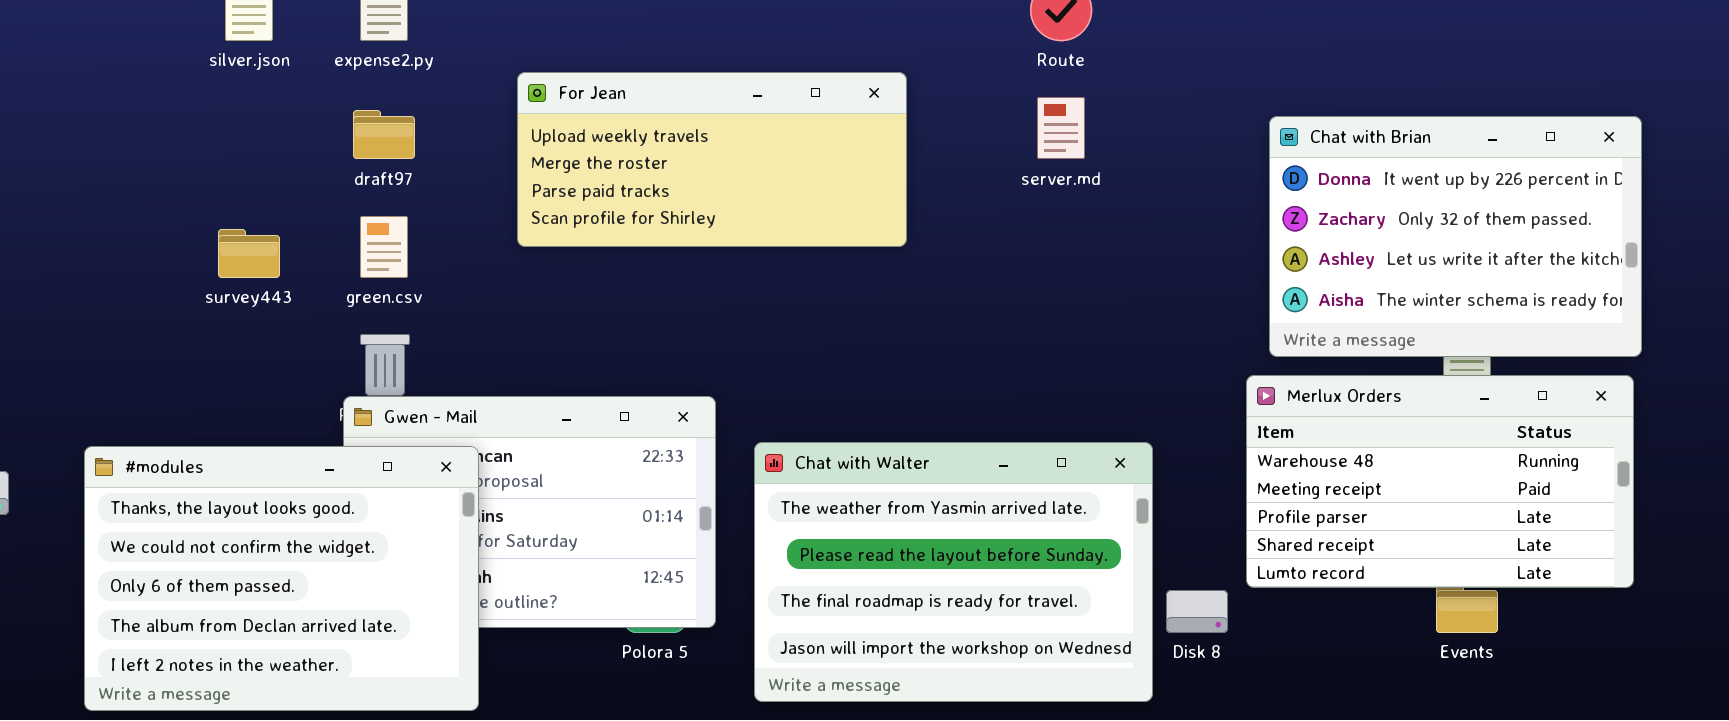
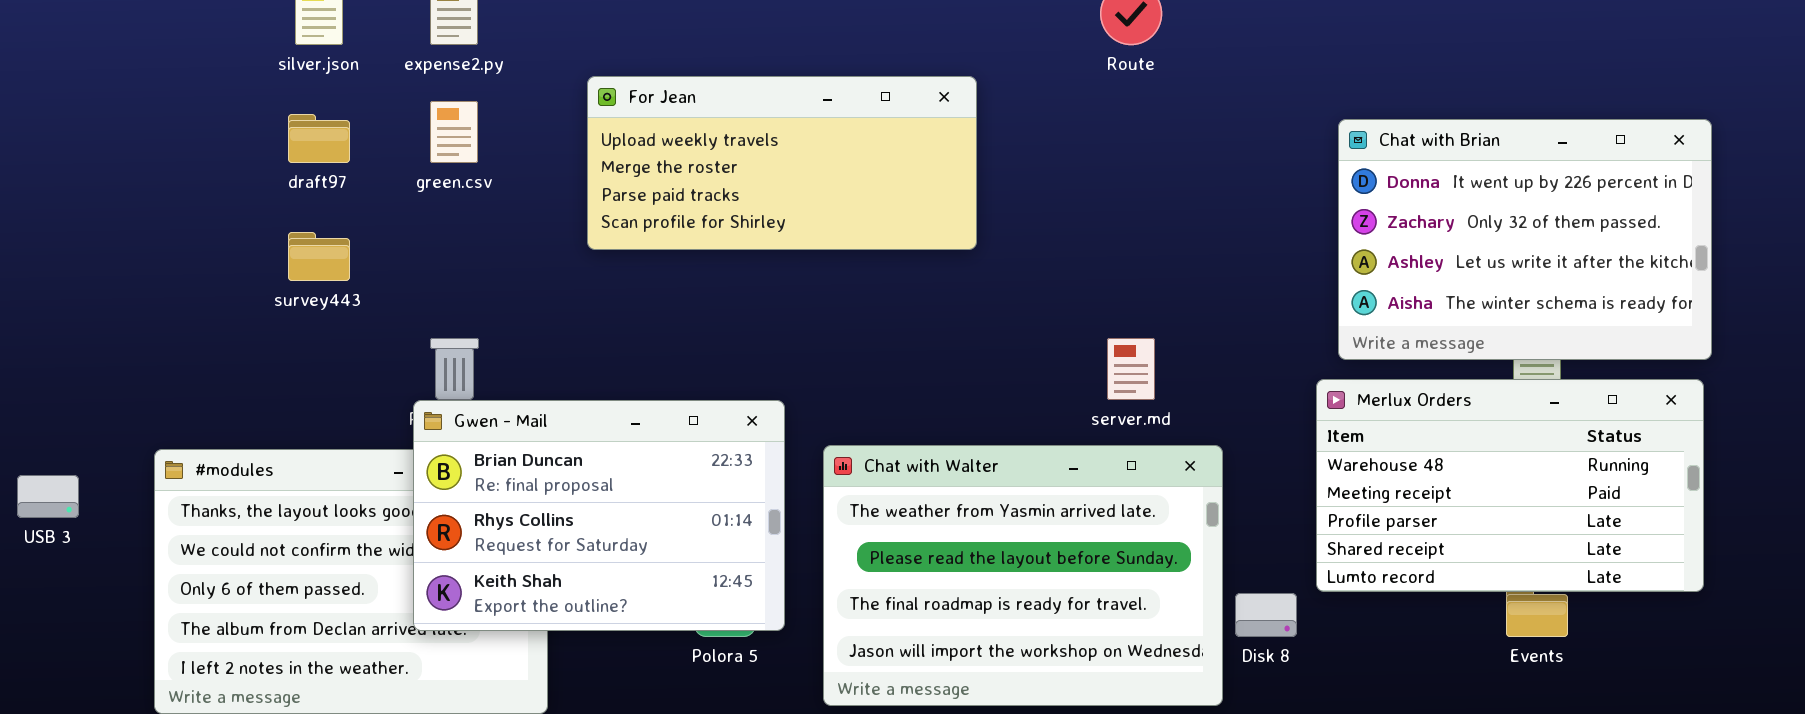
server.md: [1037,97,1085,159] -> [1107,338,1155,400], moved
draft97: [353,110,415,159] -> [288,114,350,163], moved
green.csv: [360,216,408,278] -> [430,101,478,163], moved
Gwen - Mail: [343,396,716,628] -> [413,400,785,631], raised

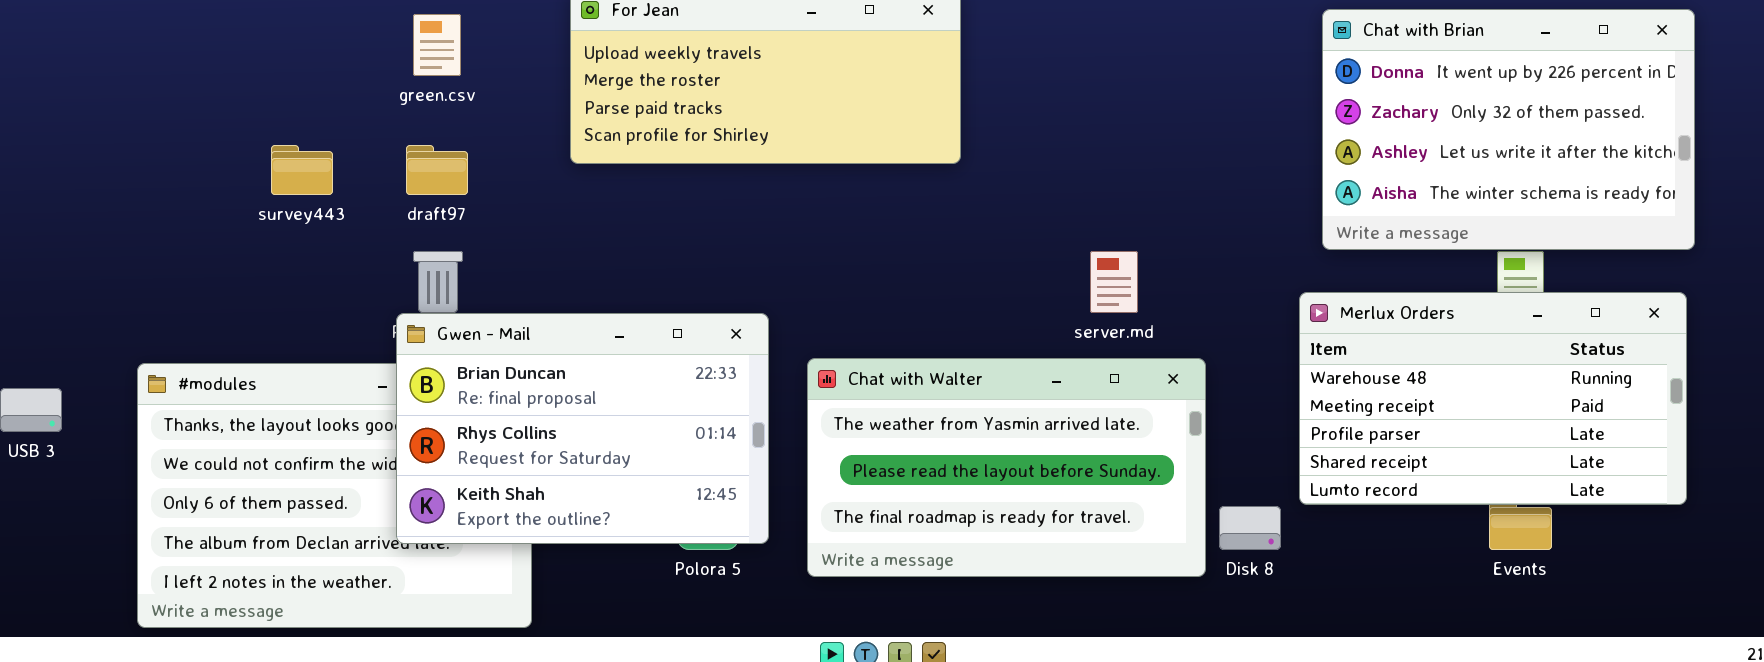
draft97: [288,114,350,163] -> [406,145,468,195], moved
Chat with Brian: [1338,119,1712,360] -> [1322,9,1695,250], moved
Chat with Walter: [823,445,1223,706] -> [807,358,1206,577], resized

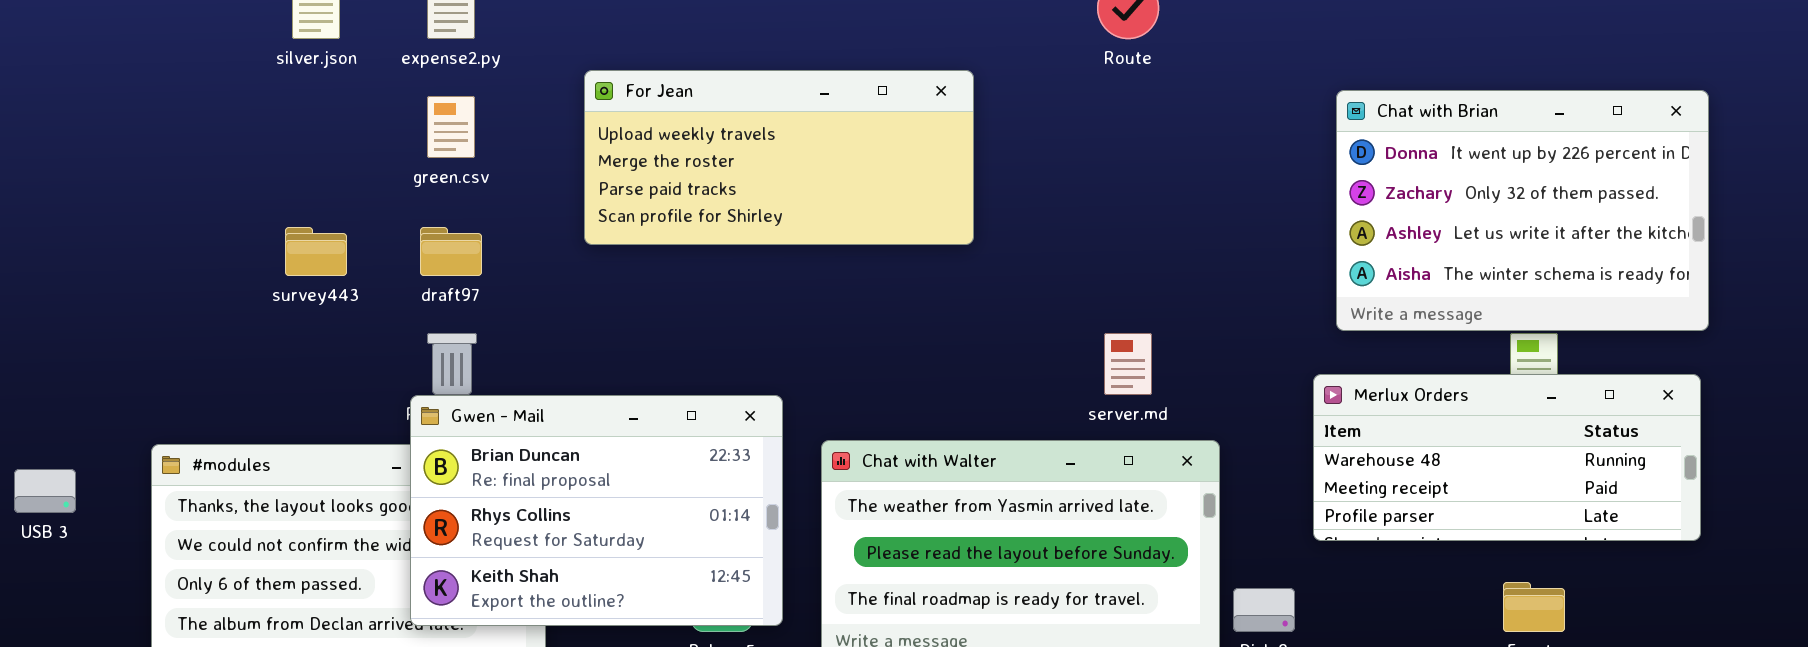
Merlux Orders: [1299,292,1687,505] -> [1313,374,1701,541], resized

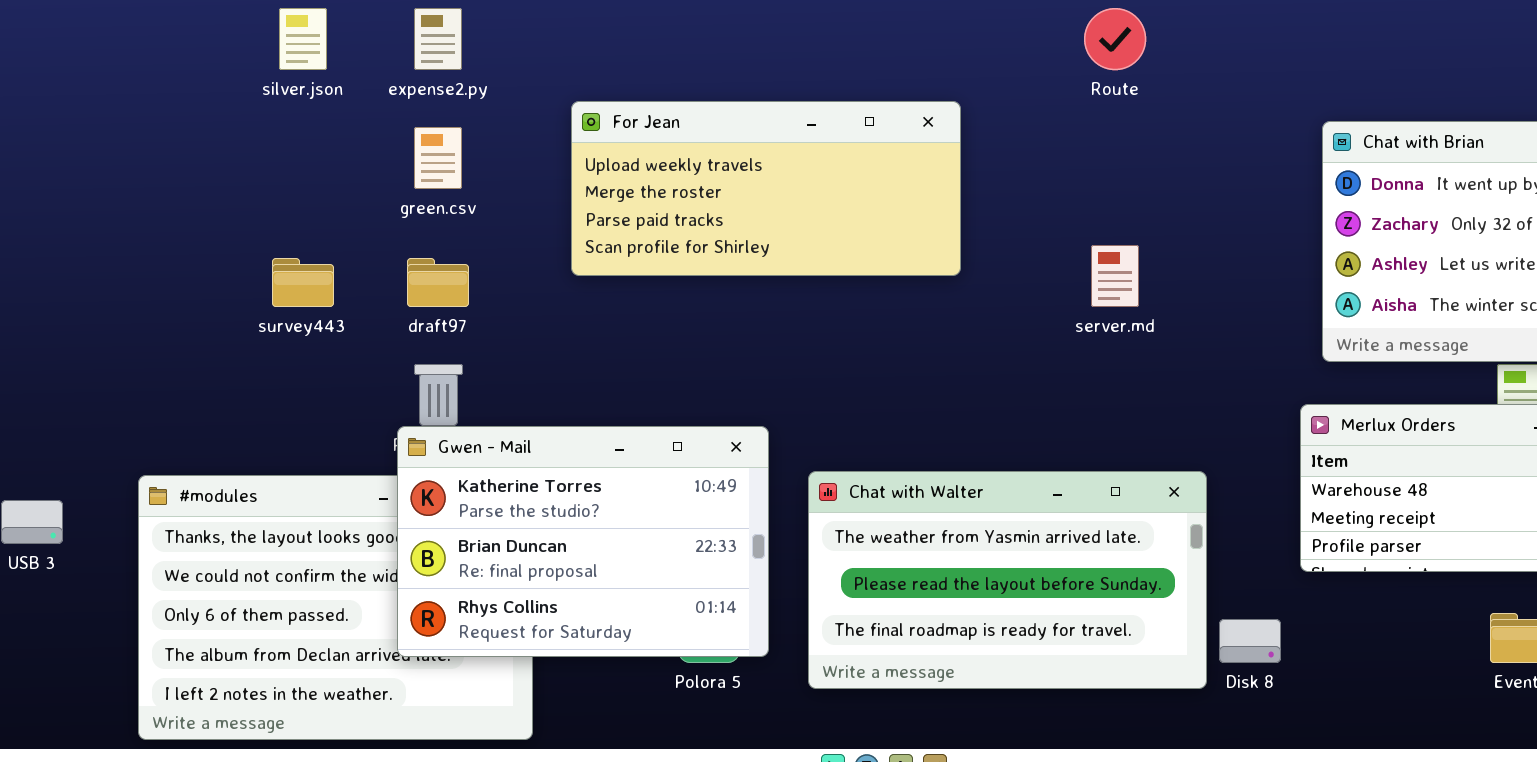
server.md: [1104,333,1152,395] -> [1091,245,1139,307], moved
Gwen - Mail: [410,395,783,626] -> [397,426,769,657], scrolled up 1 row

